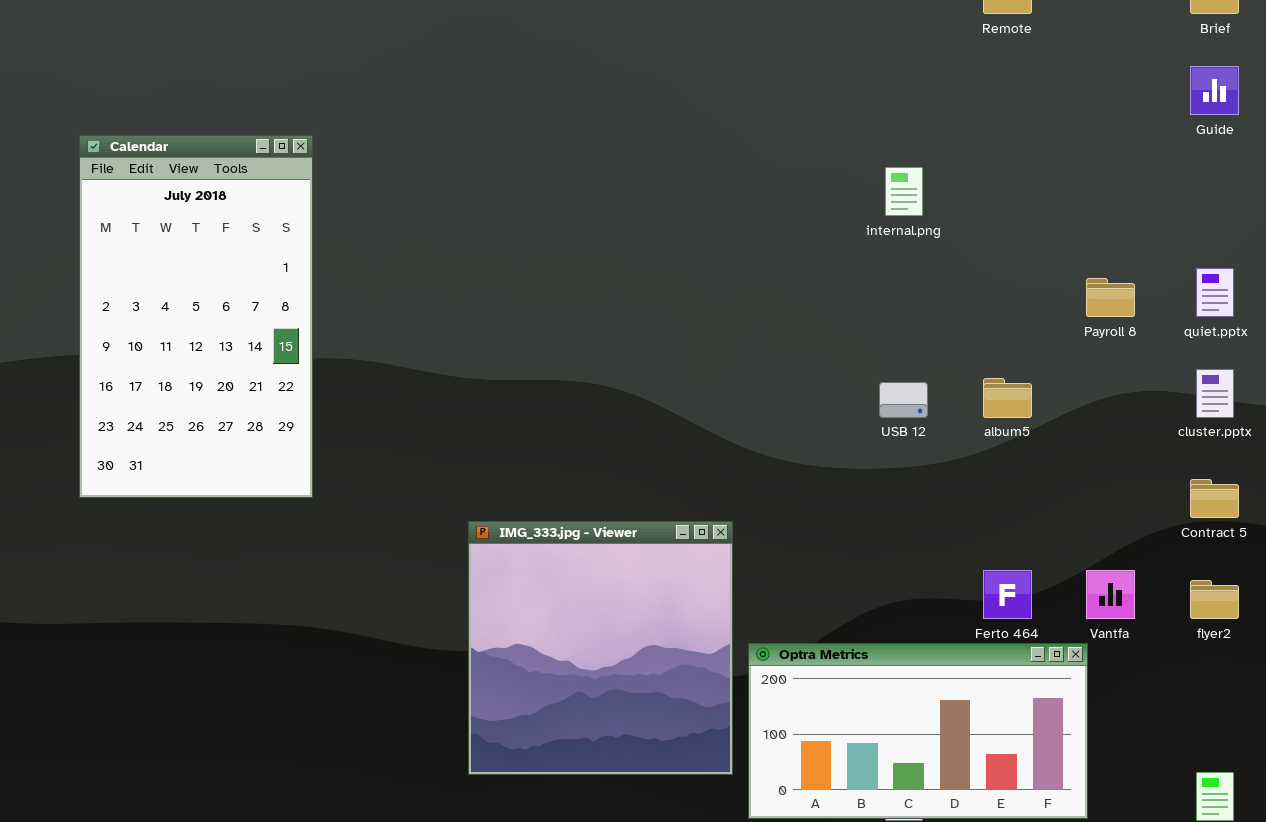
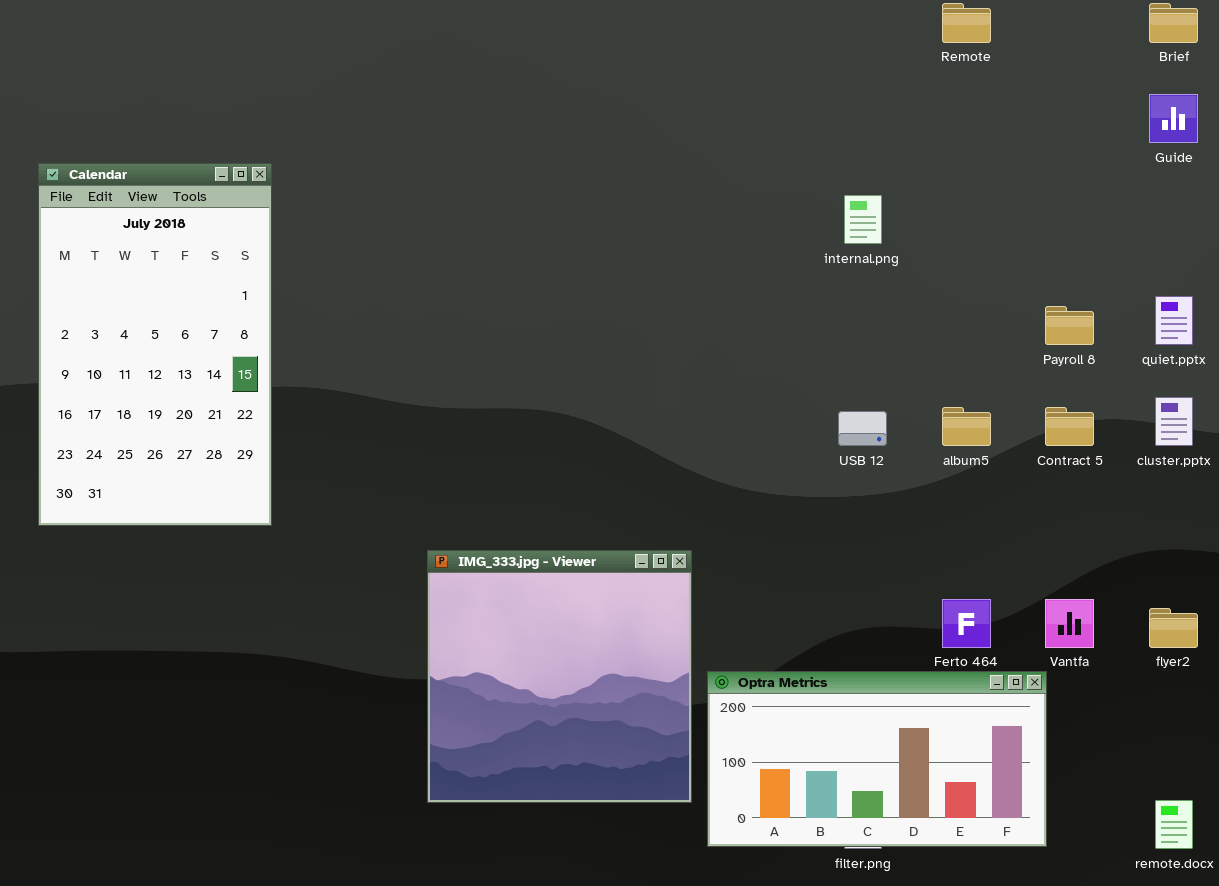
Contract 5: [1190,479,1239,518] -> [1045,407,1094,446], moved

